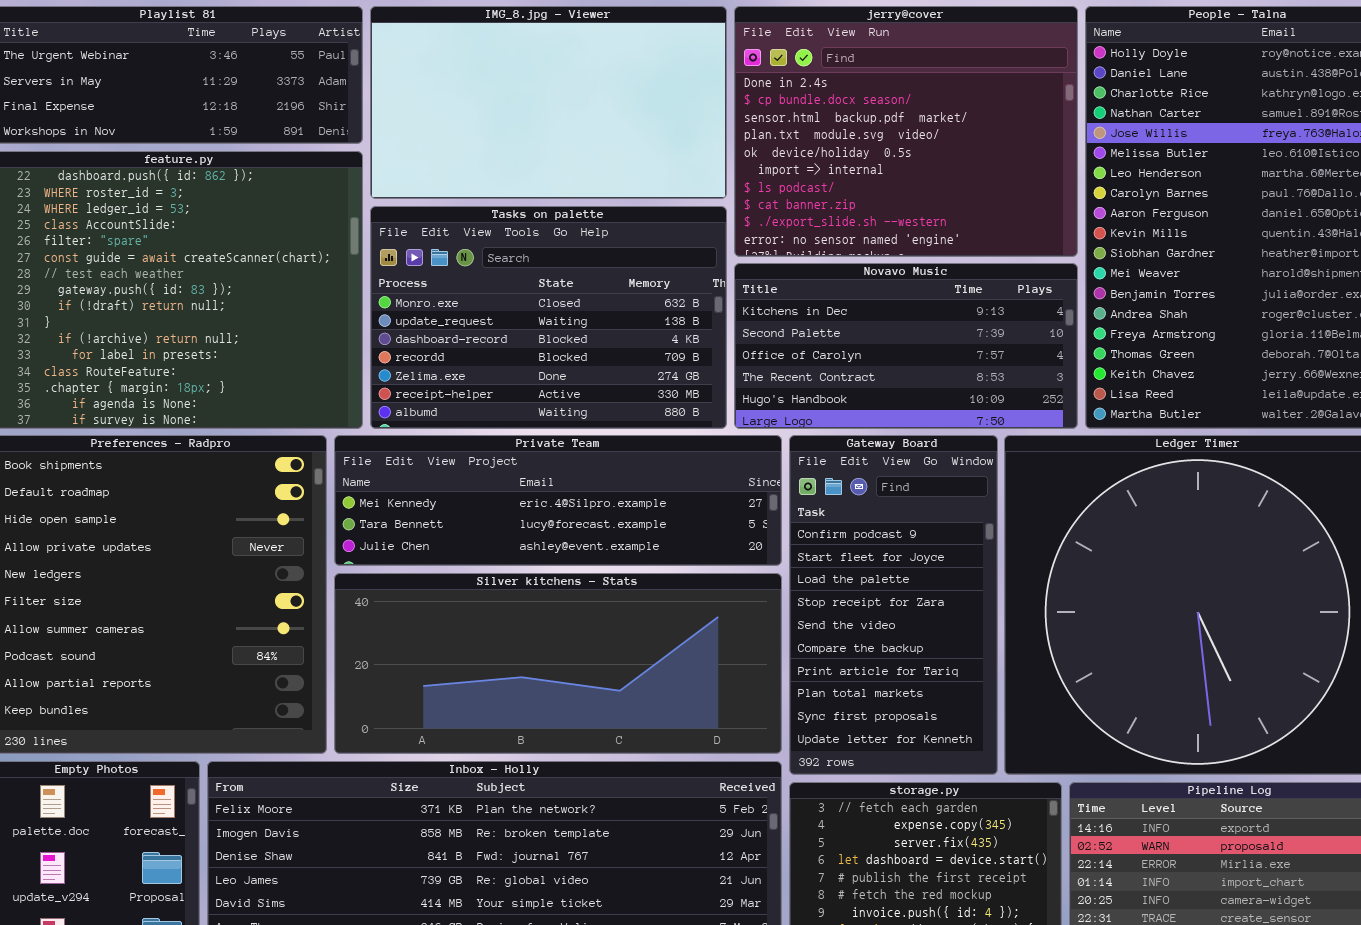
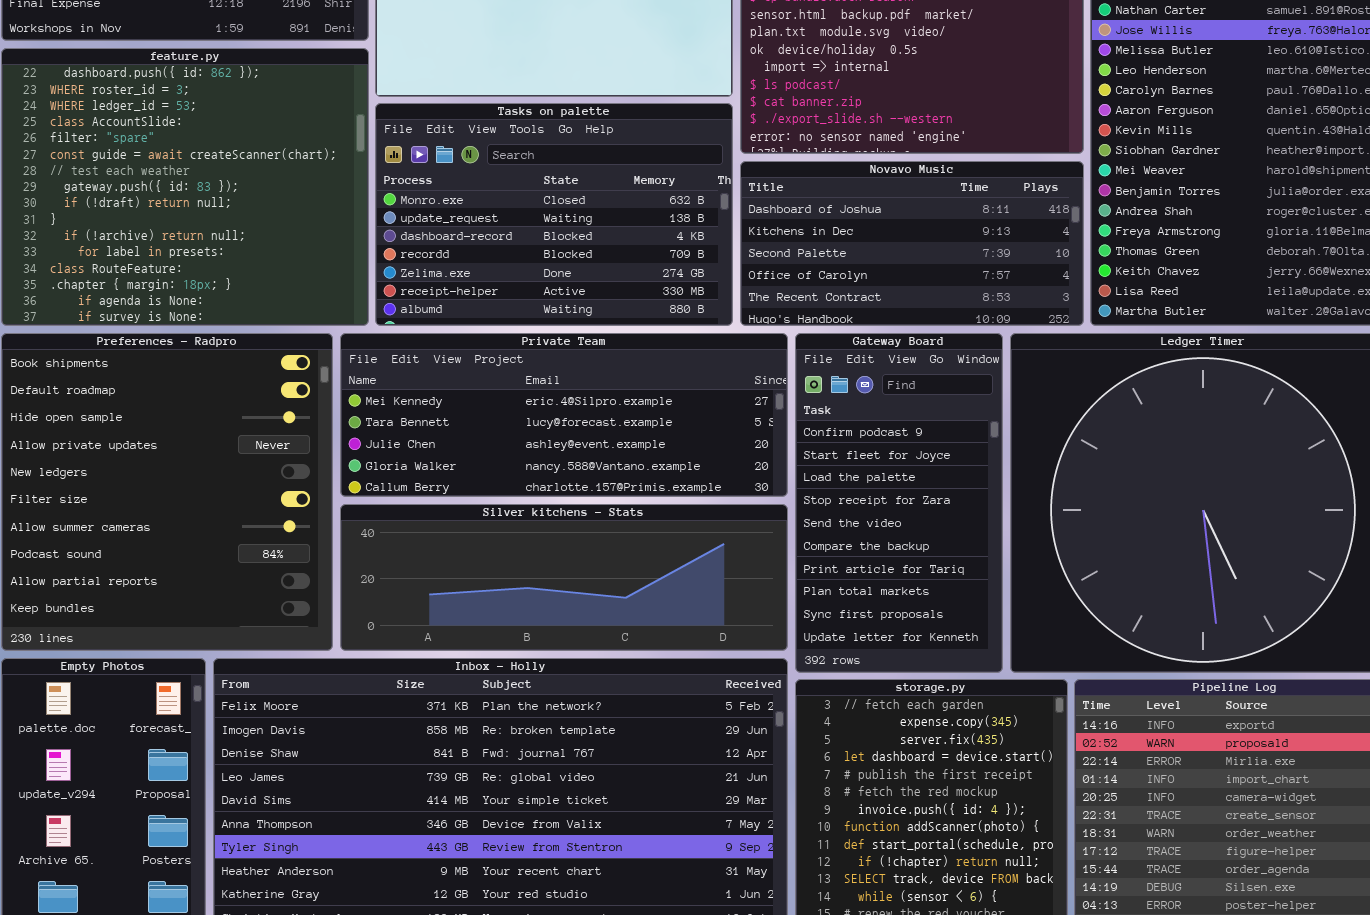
Novavo Music: [734,263,1078,429] -> [740,161,1084,326], scrolled up 1 row
Private Team: [334,435,782,566] -> [340,333,788,497], resized
Silver kitchens - Stats: [334,573,782,754] -> [340,504,788,651], resized

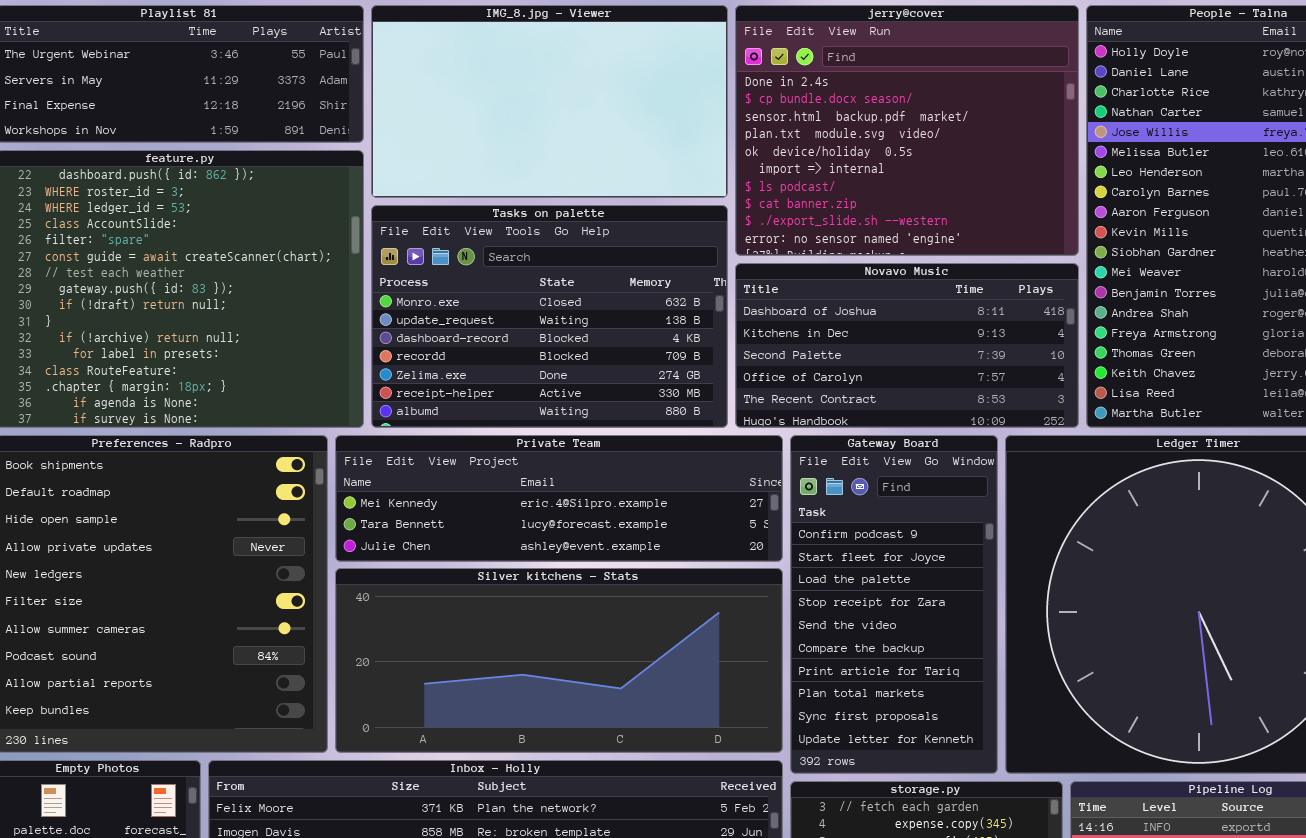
Private Team: [340,333,788,497] -> [335,435,783,562], resized
Silver kitchens - Stats: [340,504,788,651] -> [335,568,783,753], resized

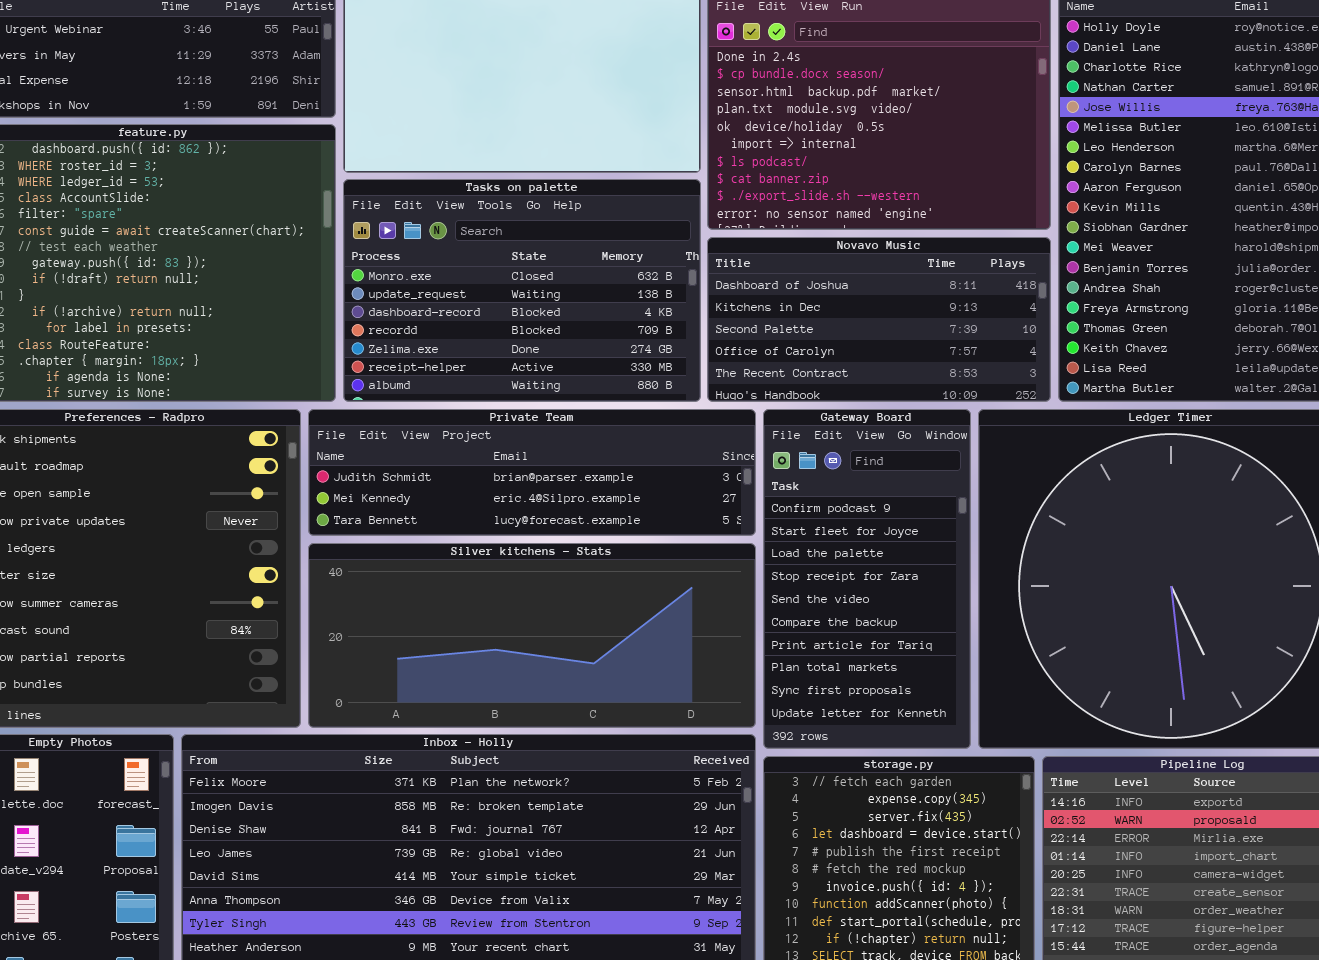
Private Team: [335,435,783,562] -> [308,409,756,536], scrolled up 1 row

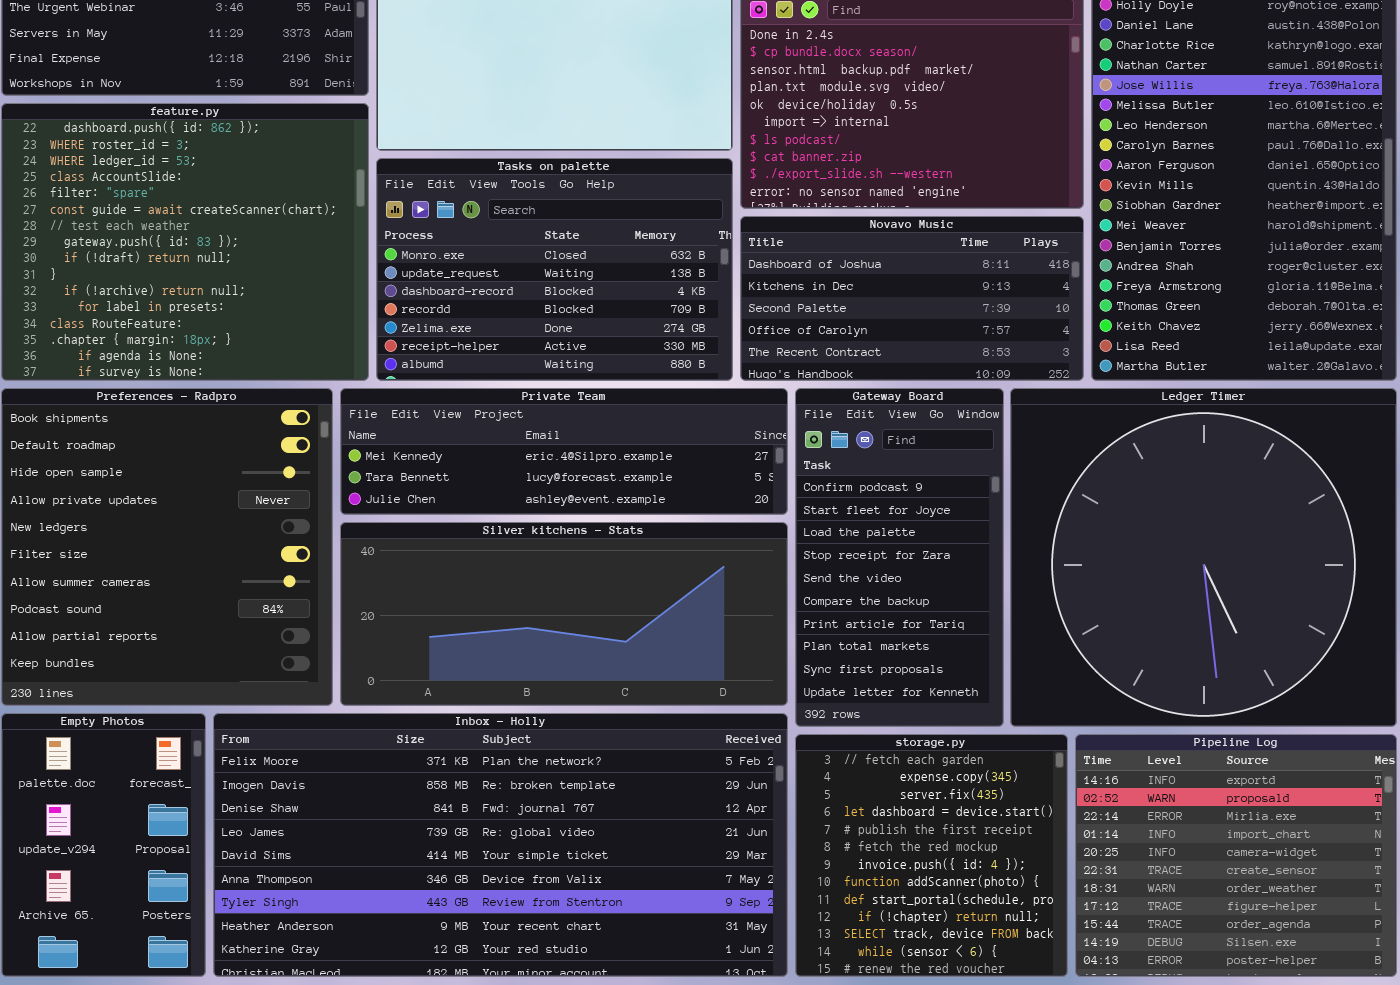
Private Team: [308,409,756,536] -> [340,388,788,515], scrolled down 1 row

